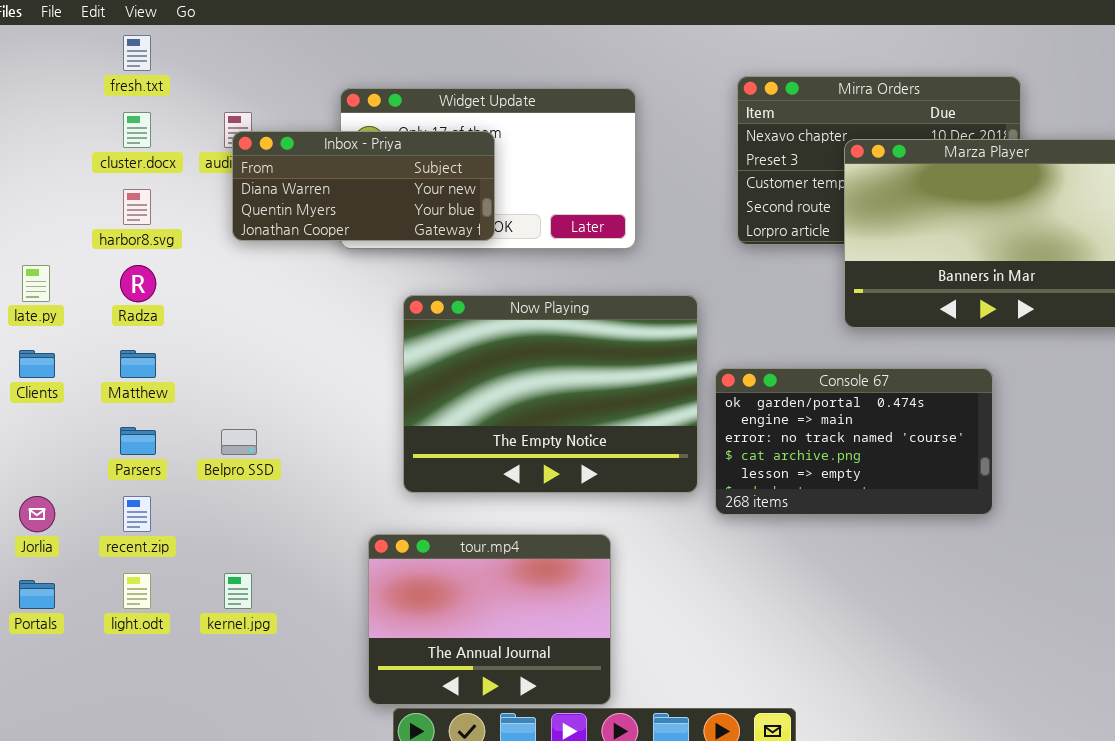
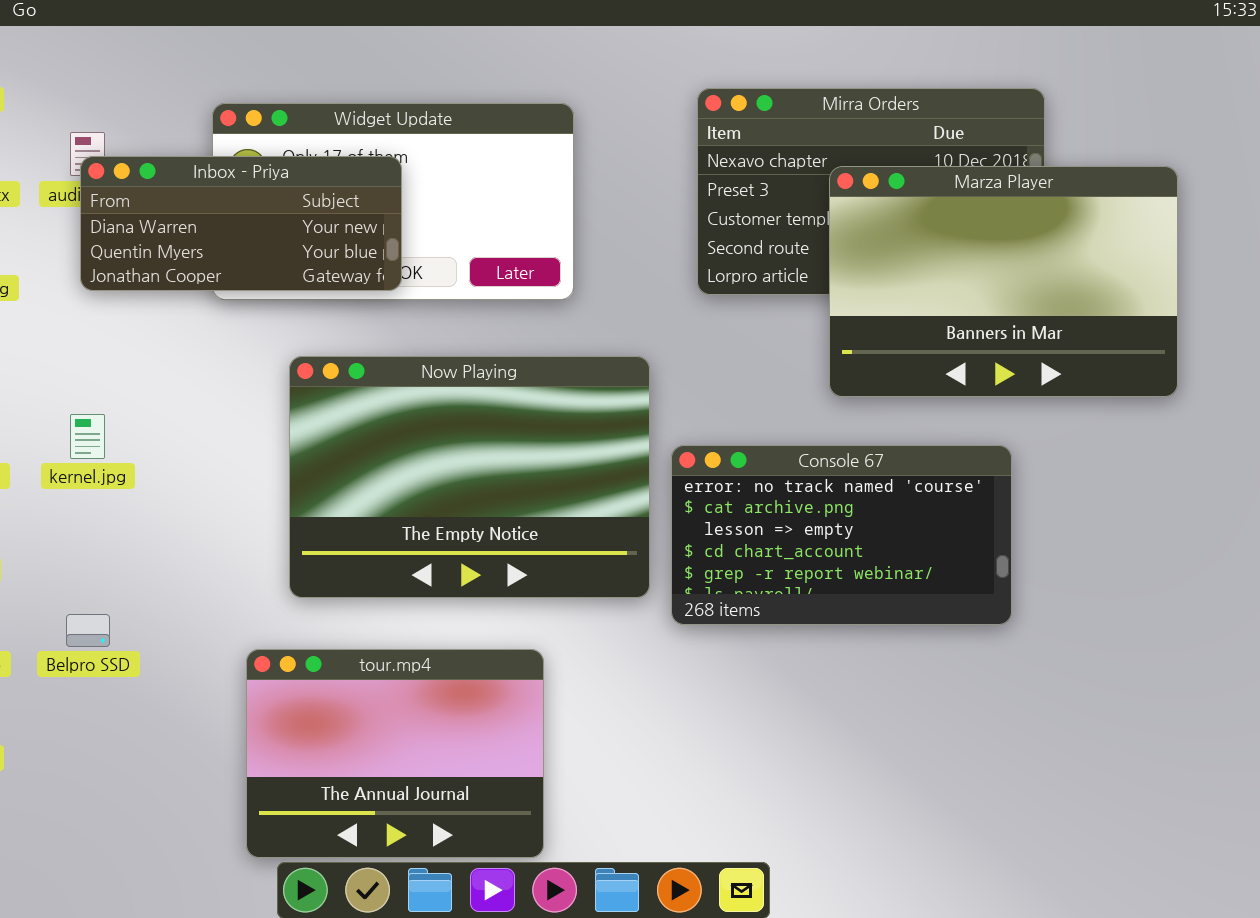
Console 67: [715,368,993,515] -> [671,445,1012,625], scrolled down 2 rows
Belpro SSD: [221,429,257,455] -> [66,614,110,647], moved
kernel.jpg: [224,573,252,609] -> [70,414,105,459], moved

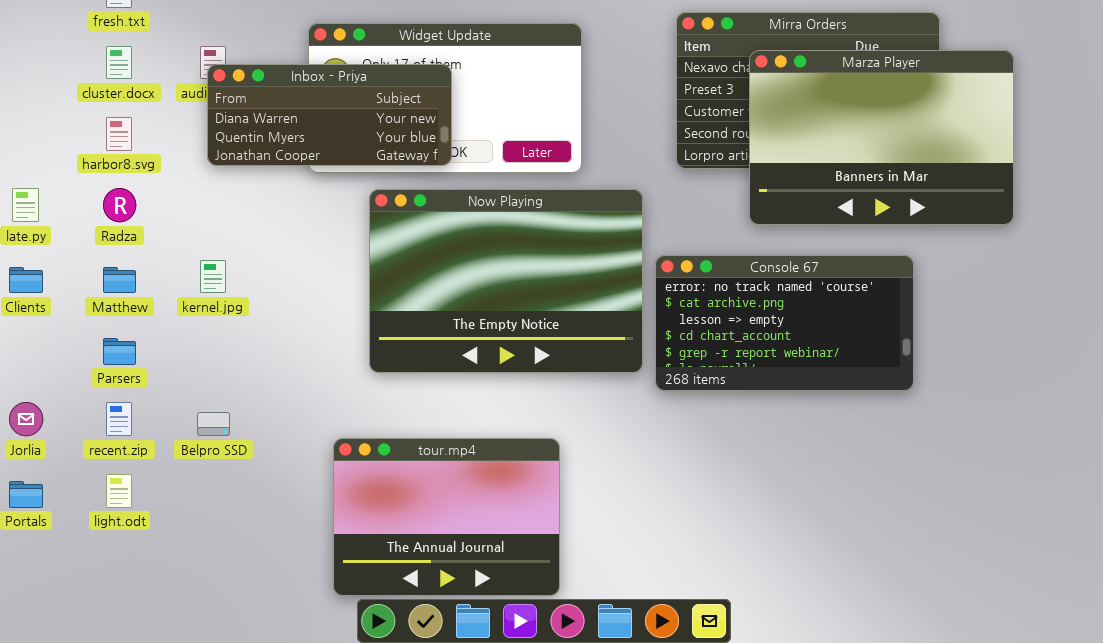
Marza Player: [829,166,1178,397] -> [749,50,1014,225], moved
Now Playing: [289,356,650,598] -> [369,189,643,373], moved
Console 67: [671,445,1012,625] -> [655,255,914,391], moved

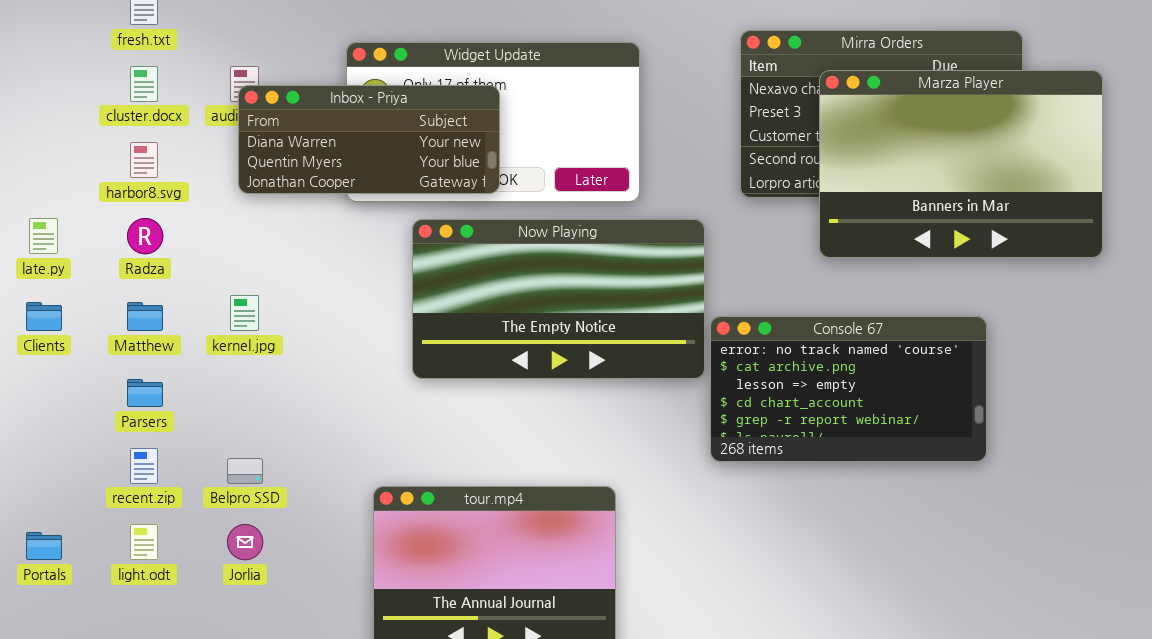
Now Playing: [369,189,643,373] -> [412,219,705,379], resized
Console 67: [655,255,914,391] -> [710,316,987,462], moved
Jorlia: [9,402,43,436] -> [227,524,263,560], moved

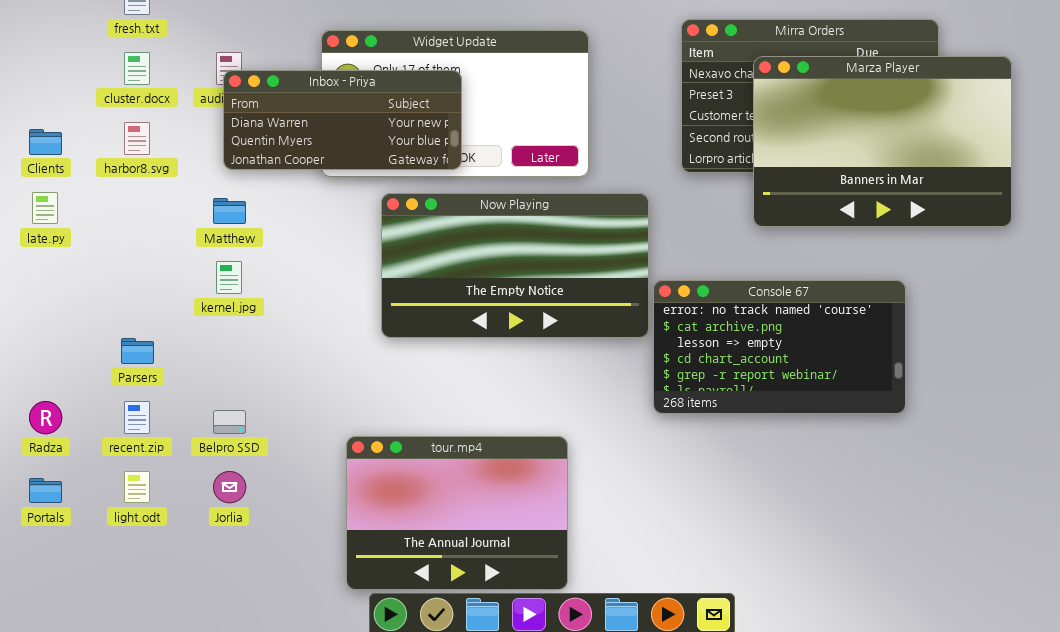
Radza: [127,218,163,254] -> [29,401,62,434], moved
Clients: [26,302,62,331] -> [29,129,62,155], moved
Matthew: [127,302,163,331] -> [213,198,246,224], moved

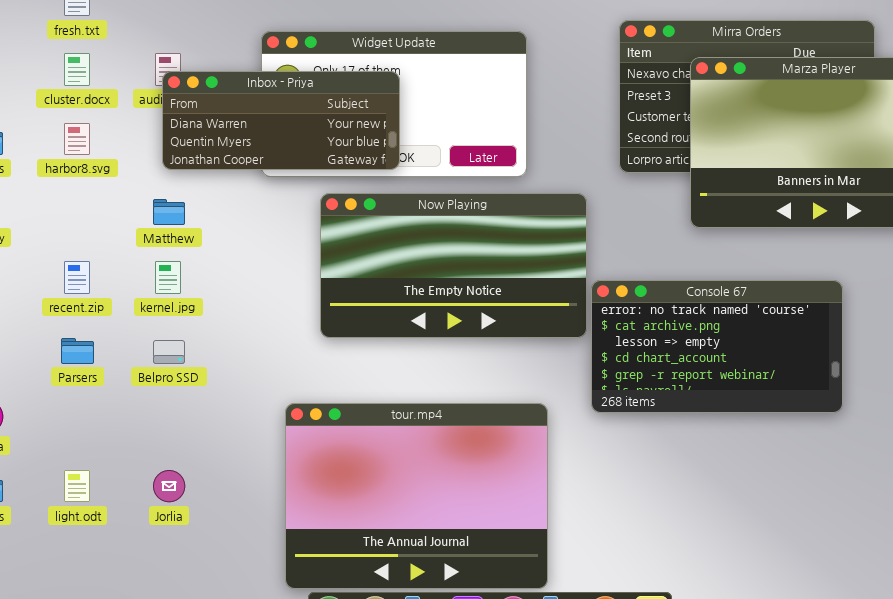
recent.zip: [124,401,150,434] -> [64,261,90,294], moved
Belpro SSD: [213,410,246,434] -> [153,340,185,364], moved
tour.mp4: [346,436,568,590] -> [285,403,548,589], resized

